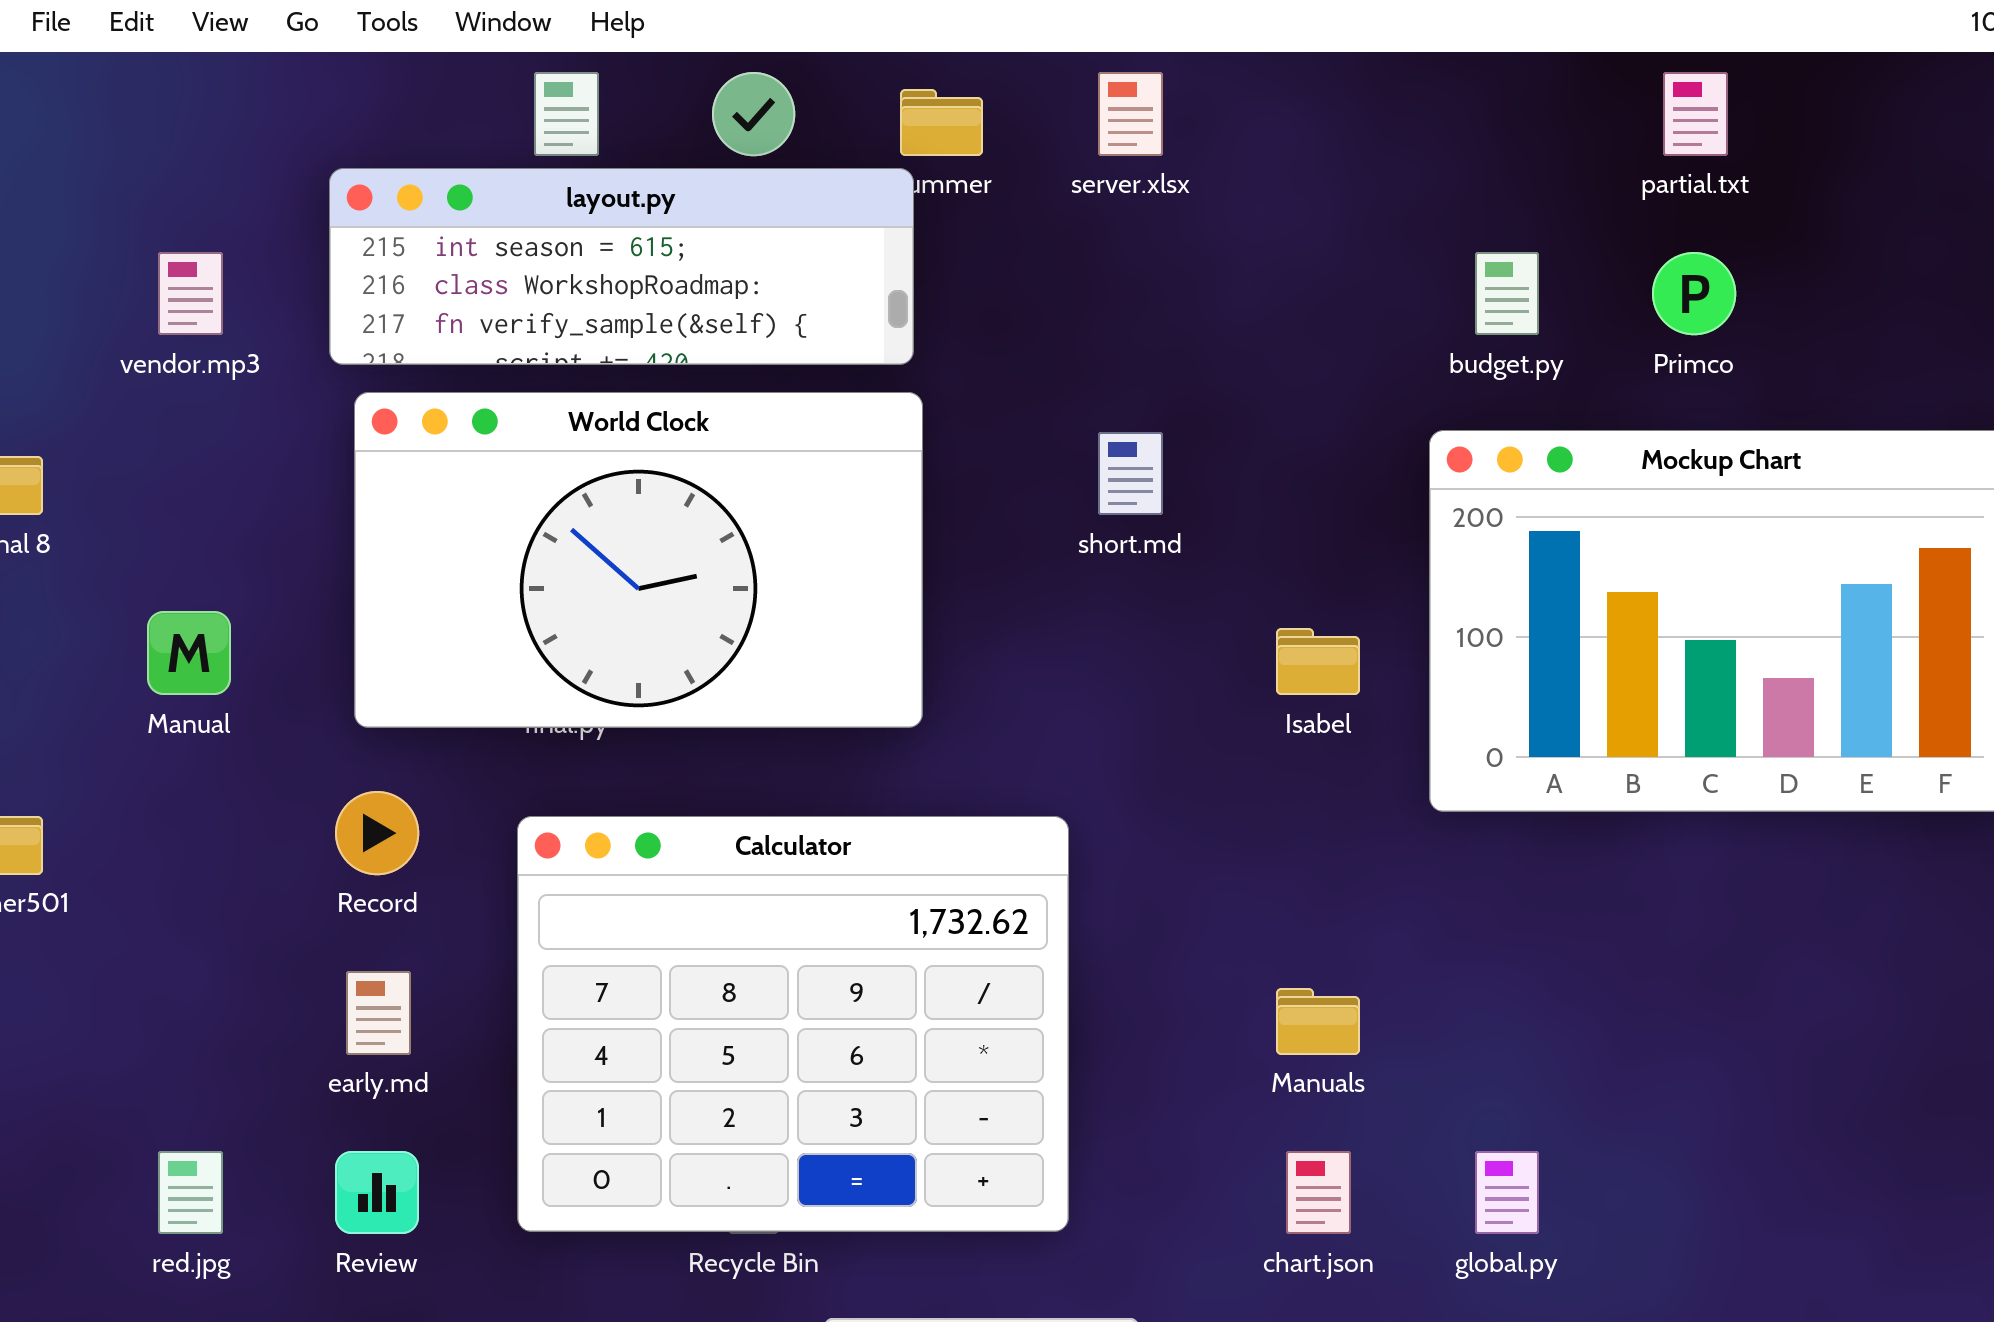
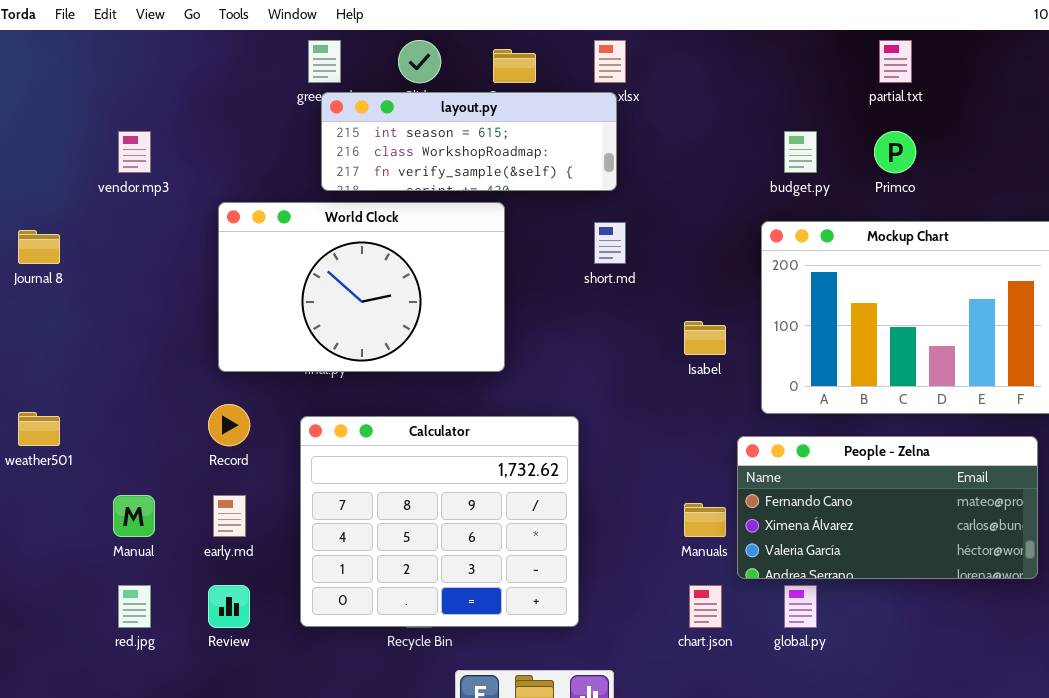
layout.py: [329,168,914,365] -> [321,92,617,191], moved
Manual: [147,611,231,695] -> [113,495,155,537], moved
People - Zelna: none -> [737,436,1038,579], opened

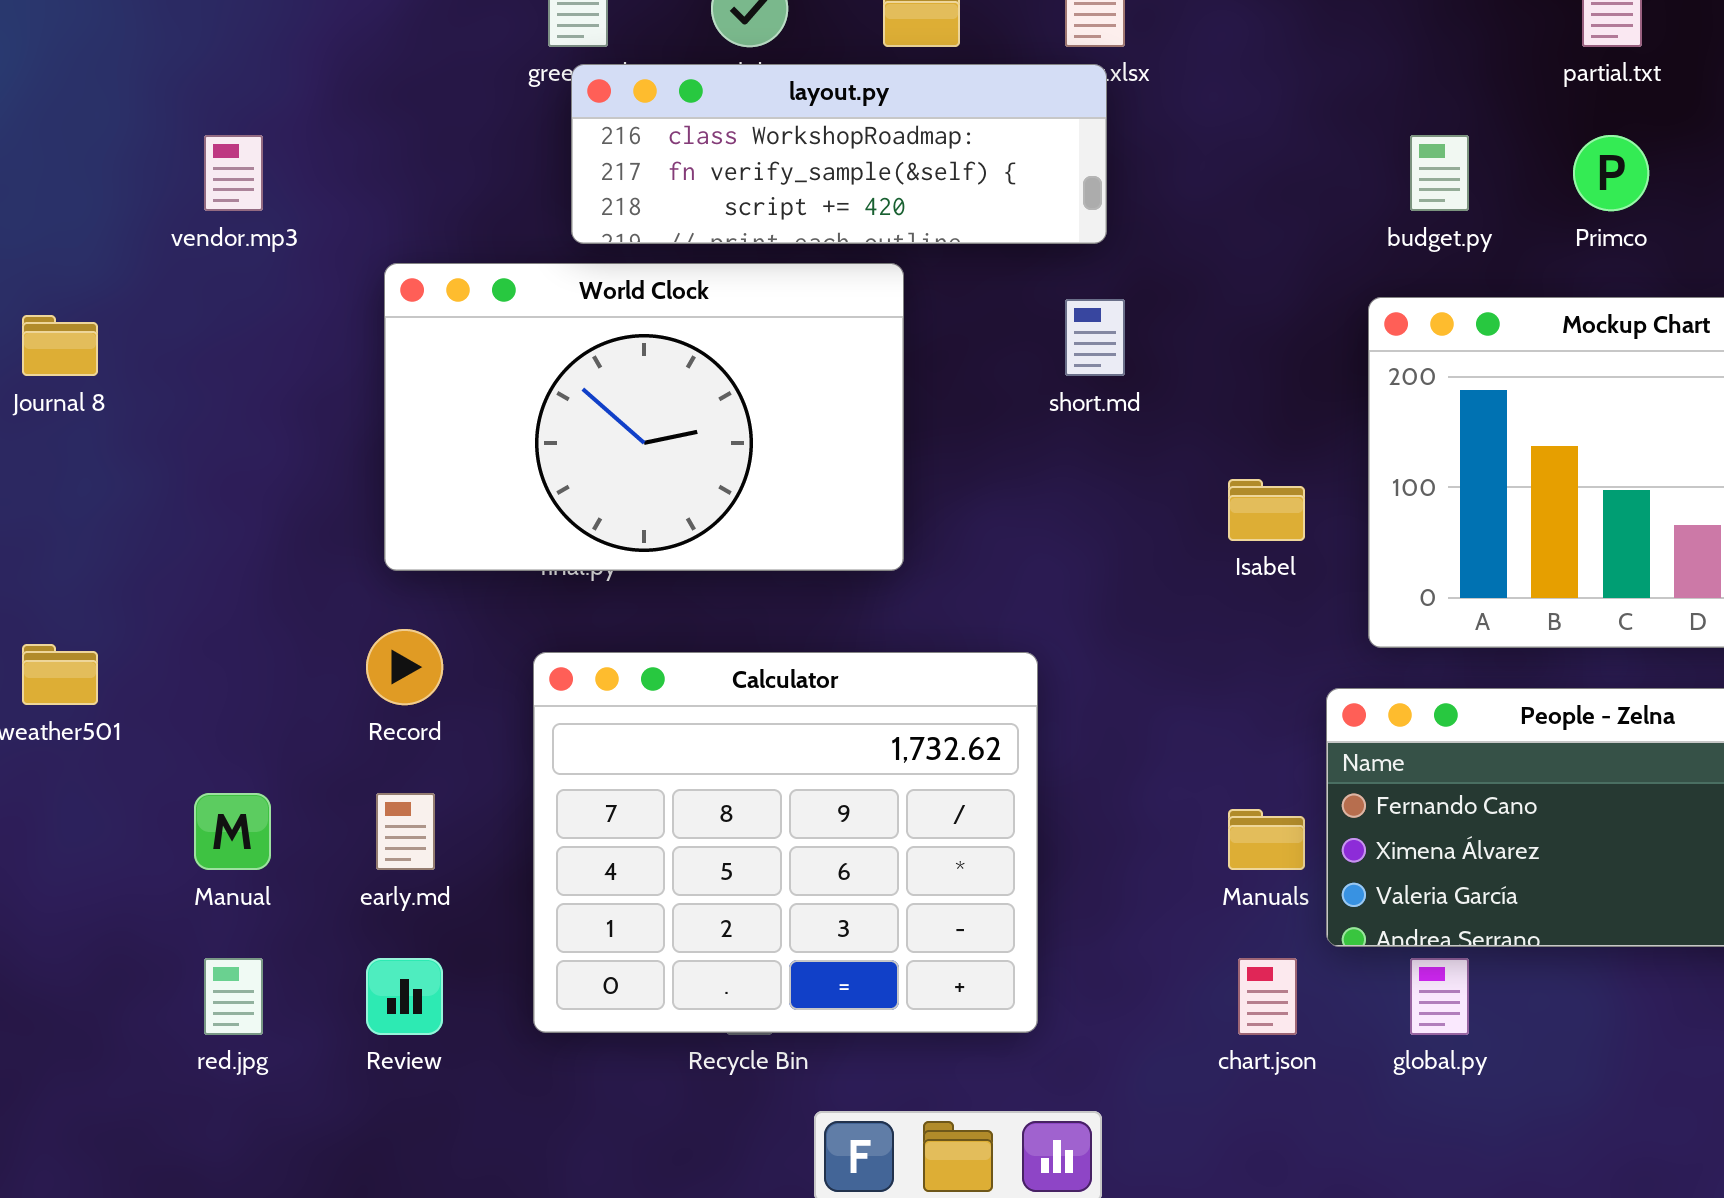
layout.py: [321,92,617,191] -> [571,64,1107,244], scrolled down 1 row

